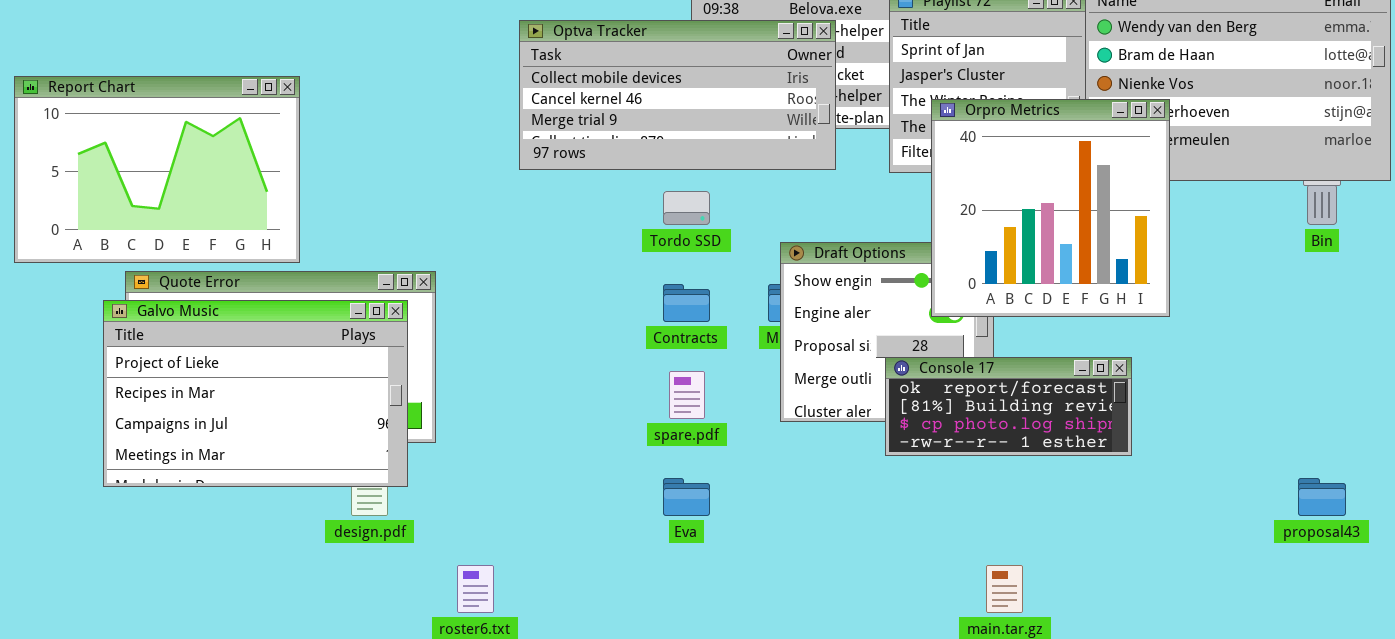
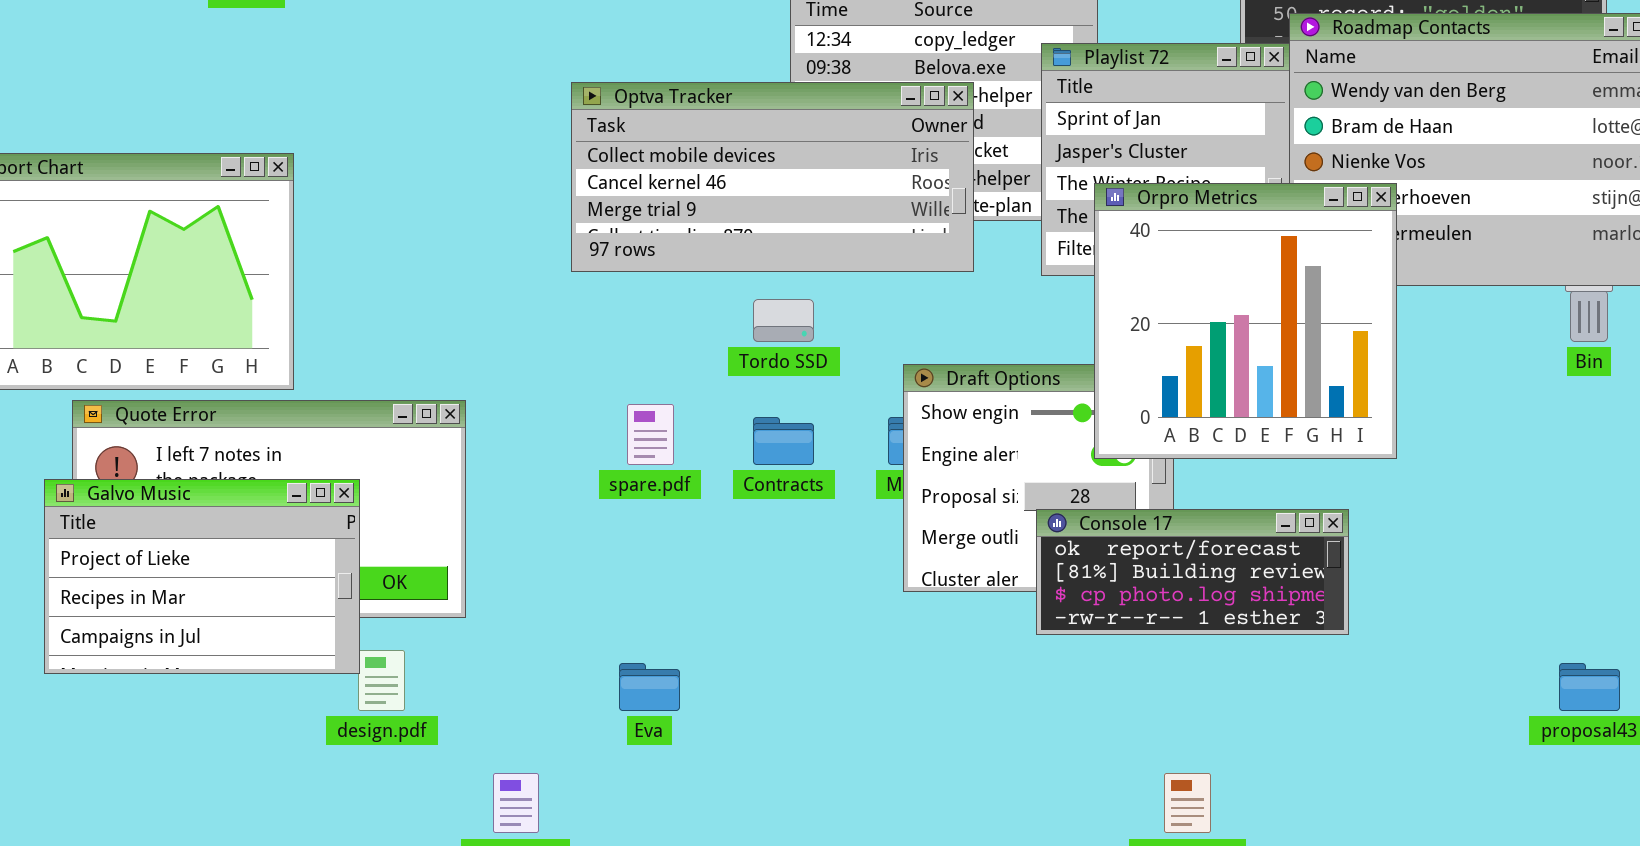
Galvo Music: [103,300,408,487] -> [44,479,360,674], resized
spare.pdf: [669,371,705,419] -> [627,404,674,465], moved
Eva: [663,478,710,516] -> [619,663,680,711], moved

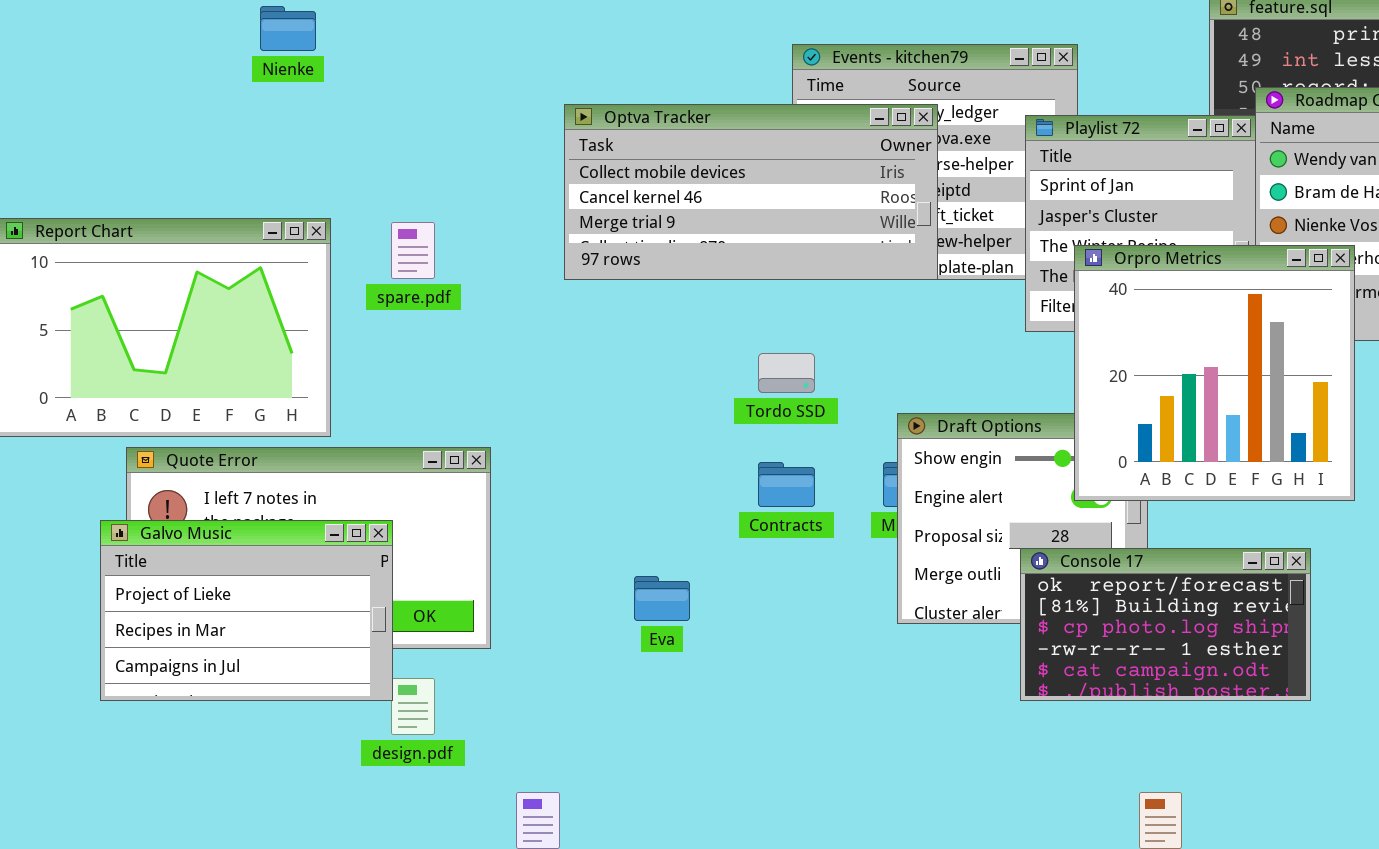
Optva Tracker: [571,82,974,272] -> [564,104,938,280], moved
spare.pdf: [627,404,674,465] -> [391,222,435,279], moved
Console 17: [1036,509,1349,635] -> [1020,548,1311,701], resized
Eva: [619,663,680,711] -> [634,576,690,621], moved

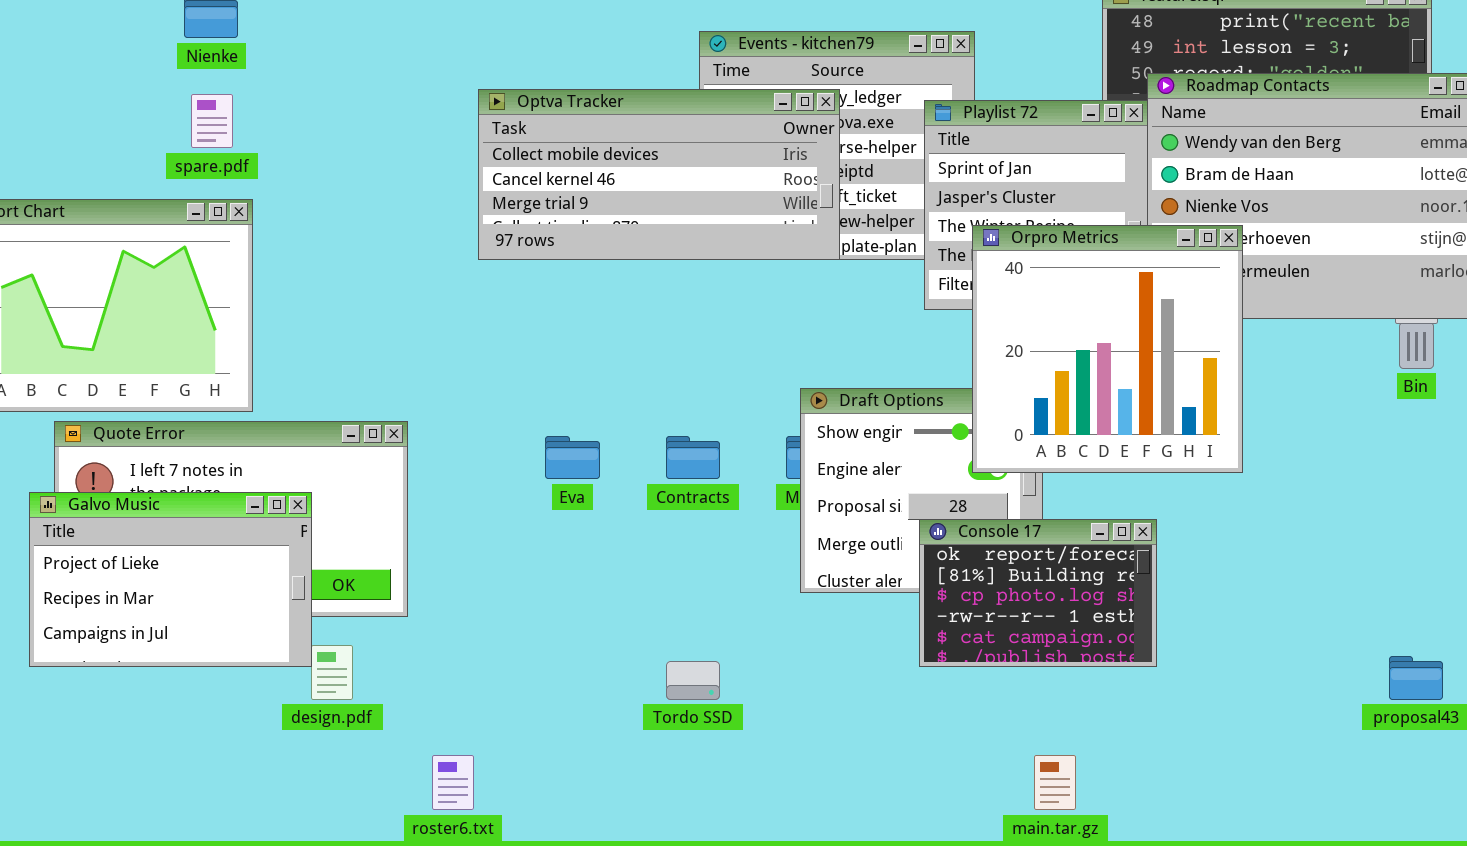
spare.pdf: [391,222,435,279] -> [191,94,233,148], moved
Tordo SSD: [758,353,815,393] -> [666,661,720,700], moved
Console 17: [1020,548,1311,701] -> [919,519,1157,667], resized
Eva: [634,576,690,621] -> [545,436,600,479], moved

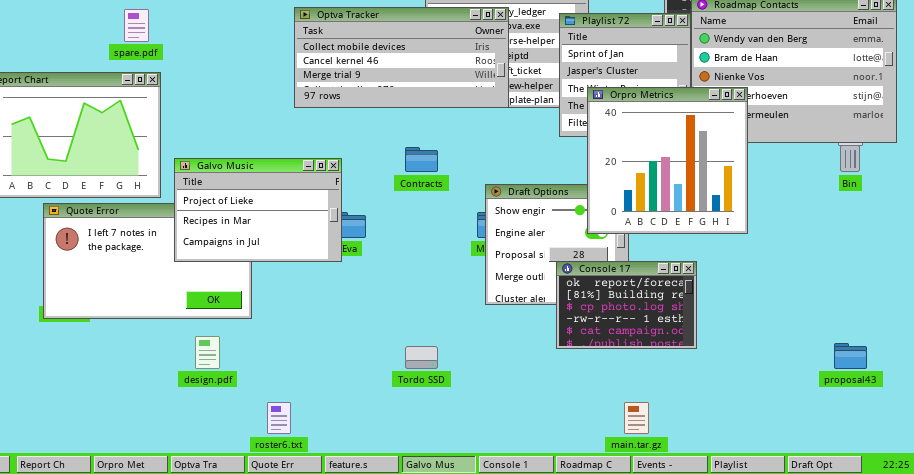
Contracts: [666,436,720,479] -> [405,147,438,172], moved
Galvo Music: [29,492,312,667] -> [174,158,342,262], moved

